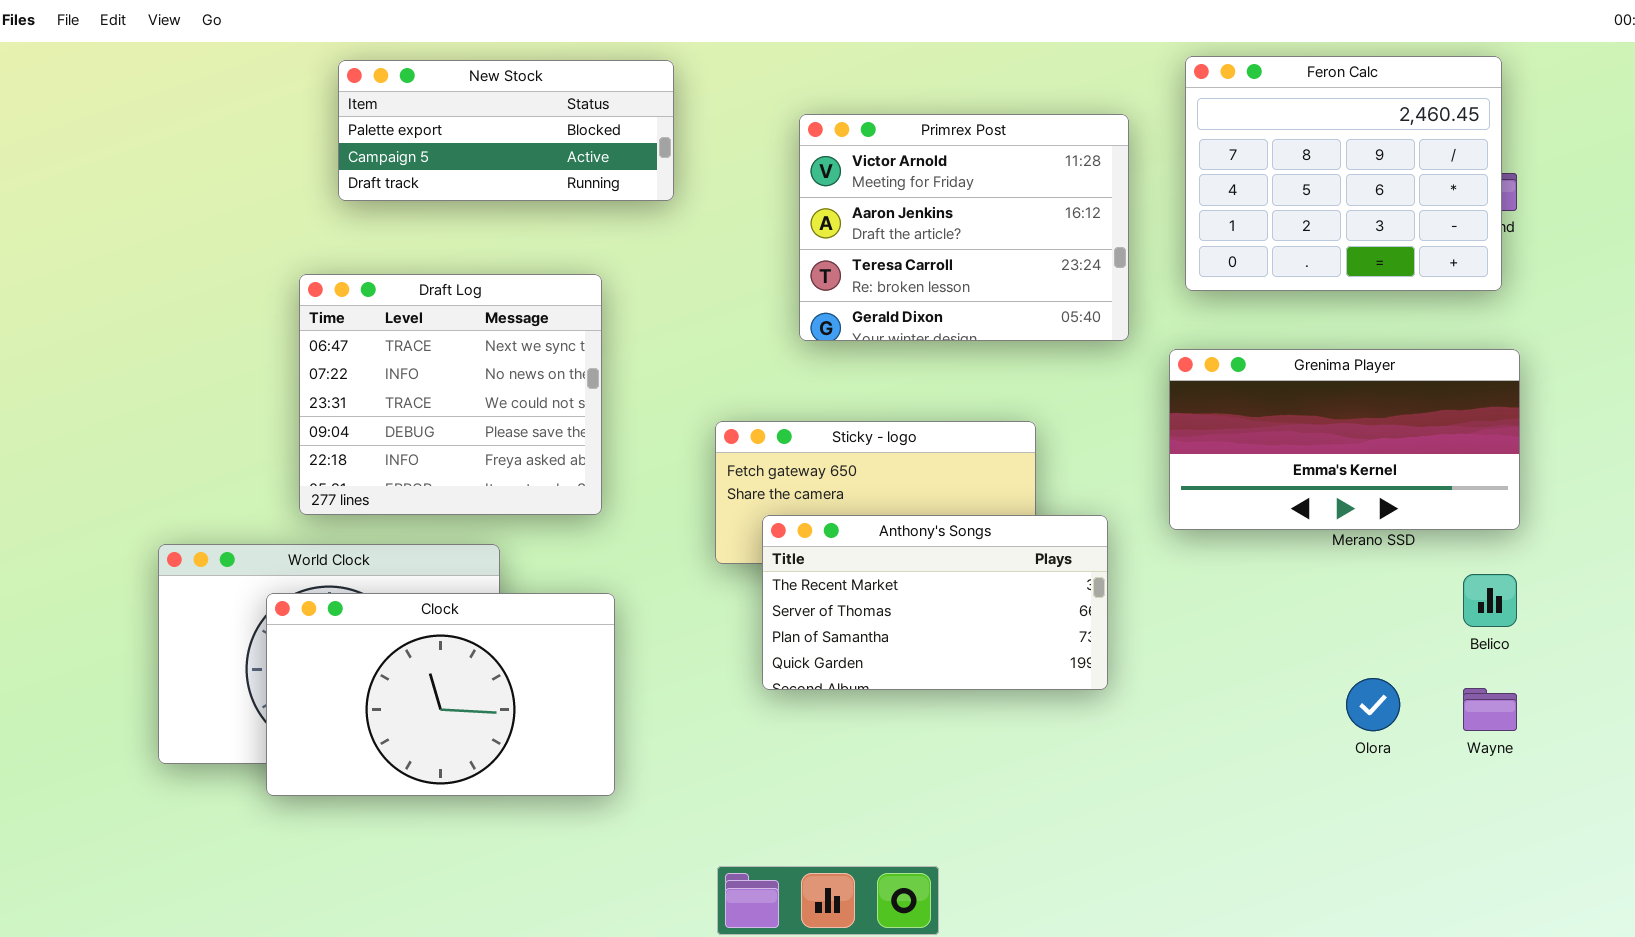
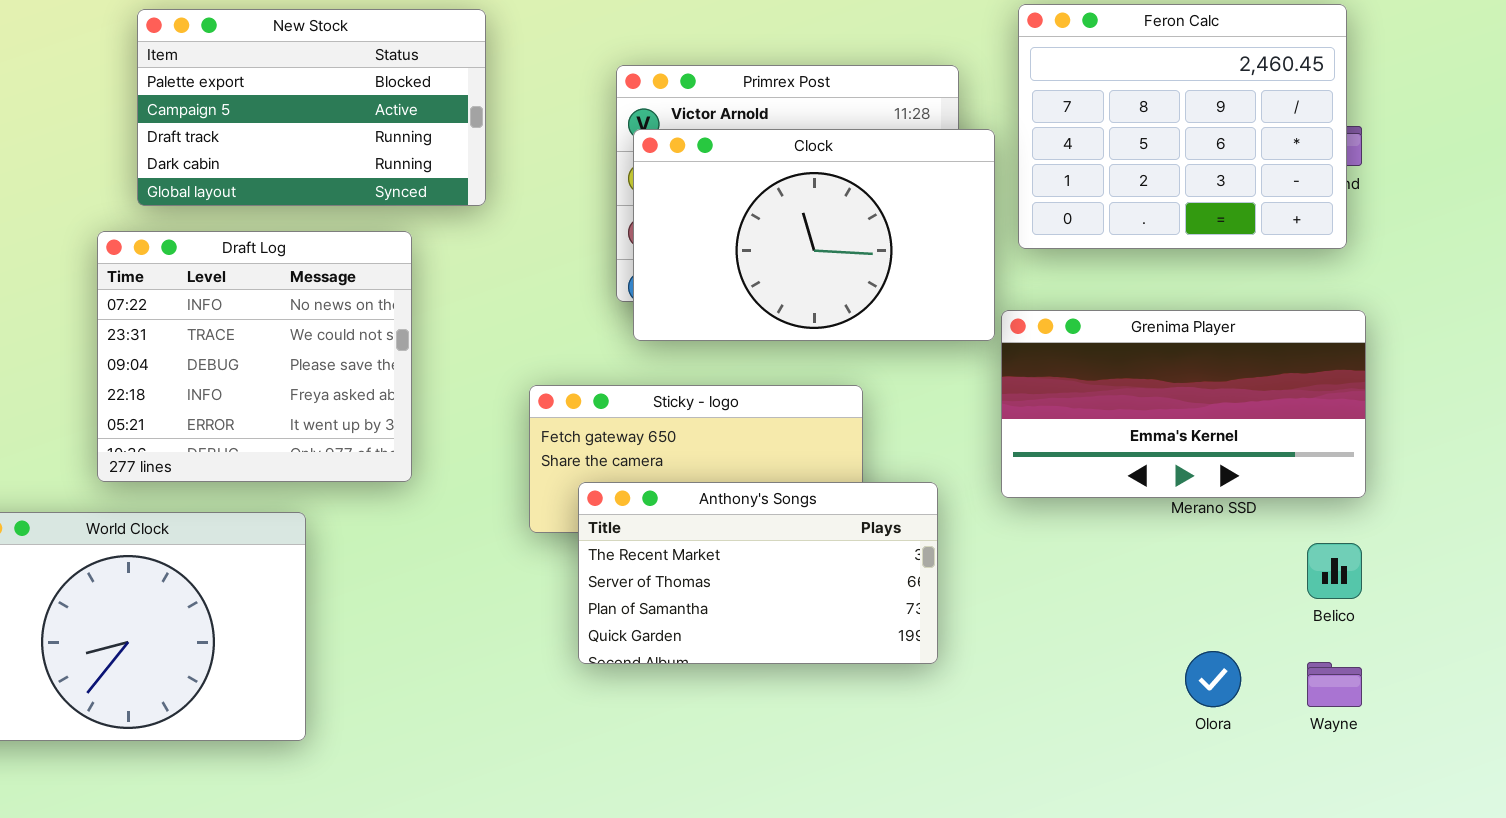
New Stock: [338,60,674,201] -> [137,9,486,206], resized
Draft Log: [299,274,602,515] -> [97,231,412,482], scrolled down 1 row
Clock: [266,593,615,796] -> [633,129,995,341], moved

